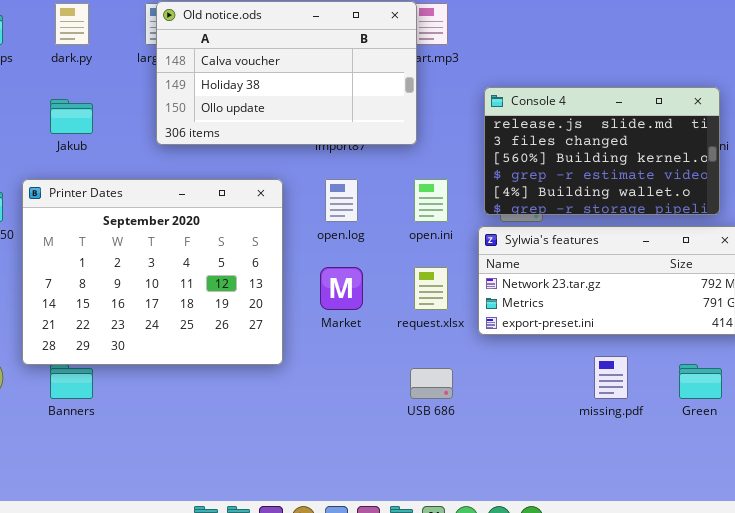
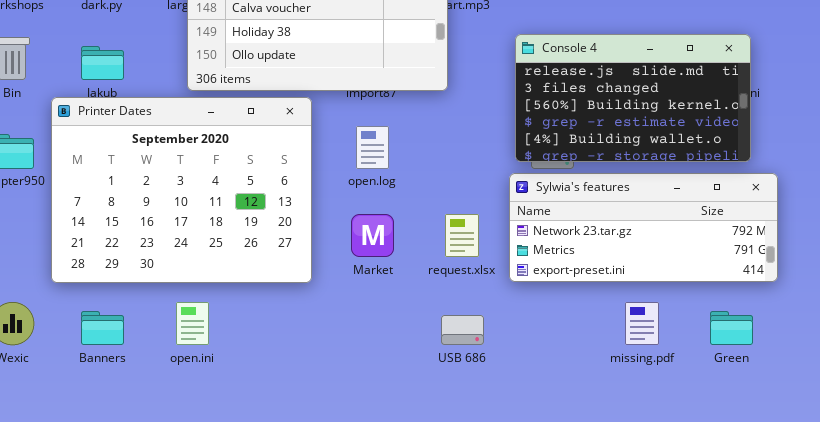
Printer Dates: [22,179,283,365] -> [51,97,312,283], moved
open.ini: [414,179,448,222] -> [176,302,209,345], moved

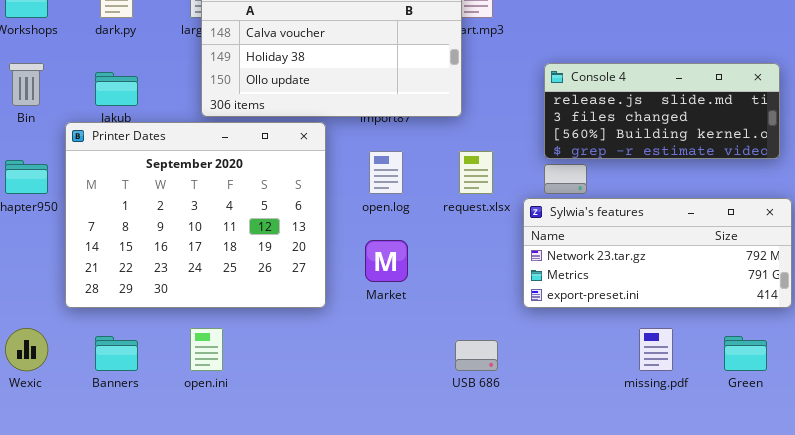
Console 4: [515,34,751,162] -> [544,63,780,159], moved, resized
request.xlsx: [445,214,479,257] -> [459,151,493,194], moved

